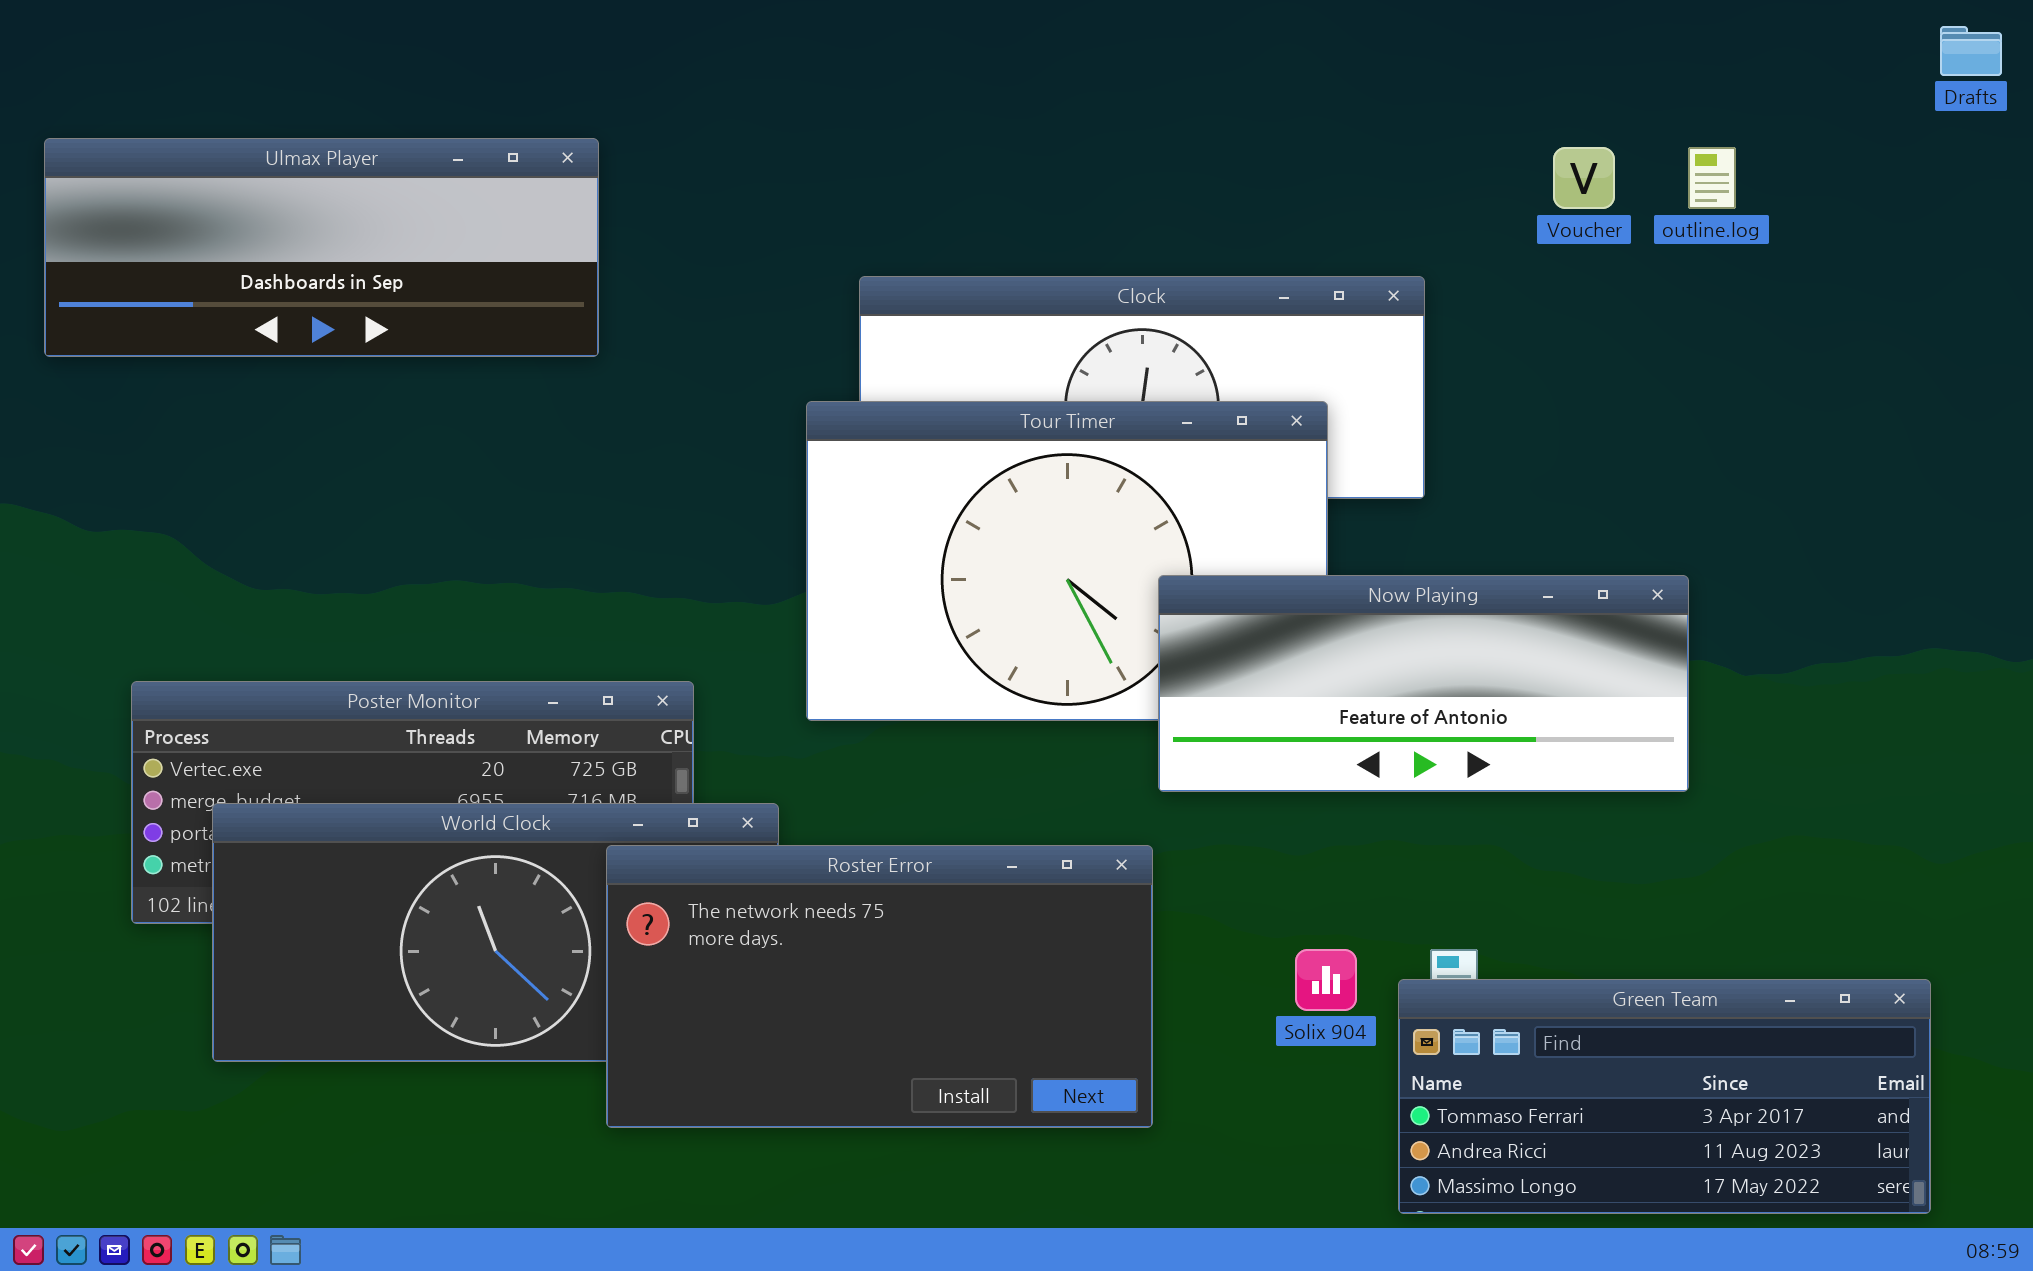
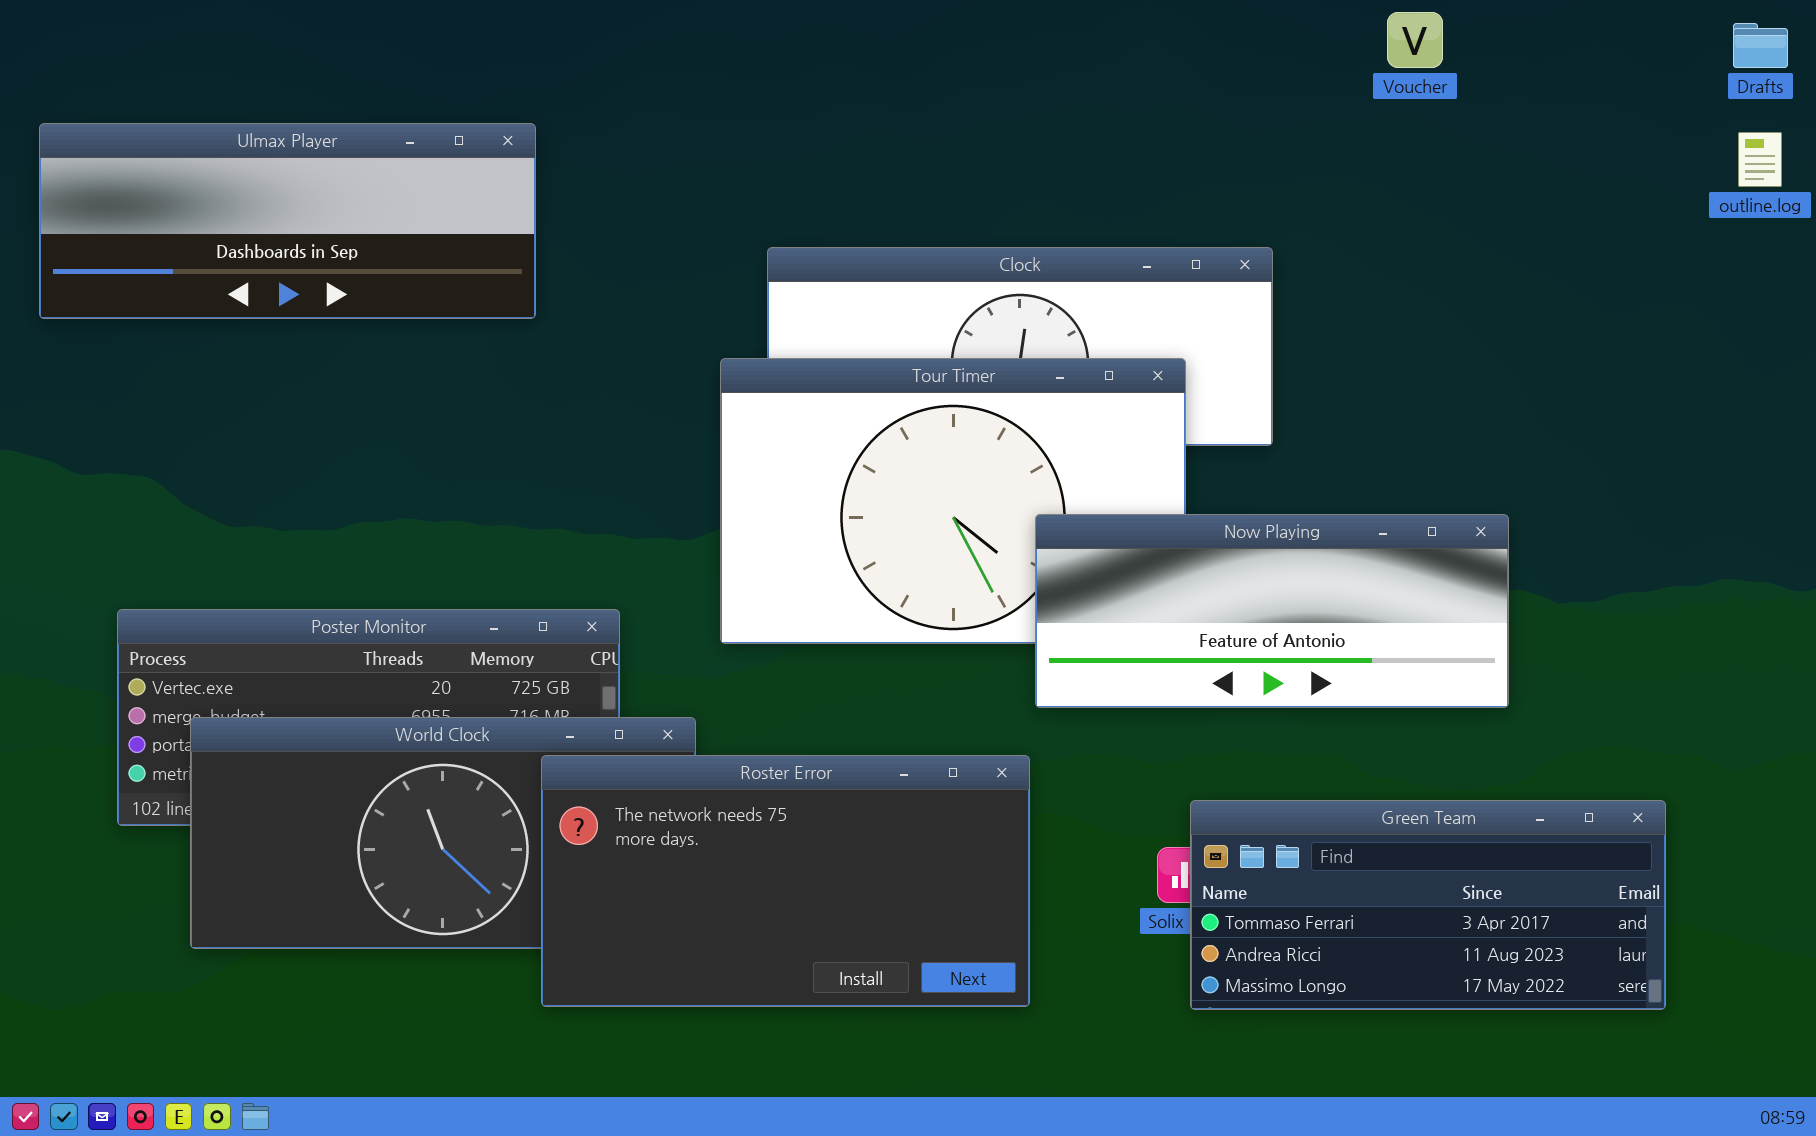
Voucher: [1553,147,1615,209] -> [1387,12,1443,68], moved
outline.log: [1688,147,1736,209] -> [1738,132,1782,187], moved
Green Team: [1398,979,1931,1214] -> [1190,800,1666,1010], moved

